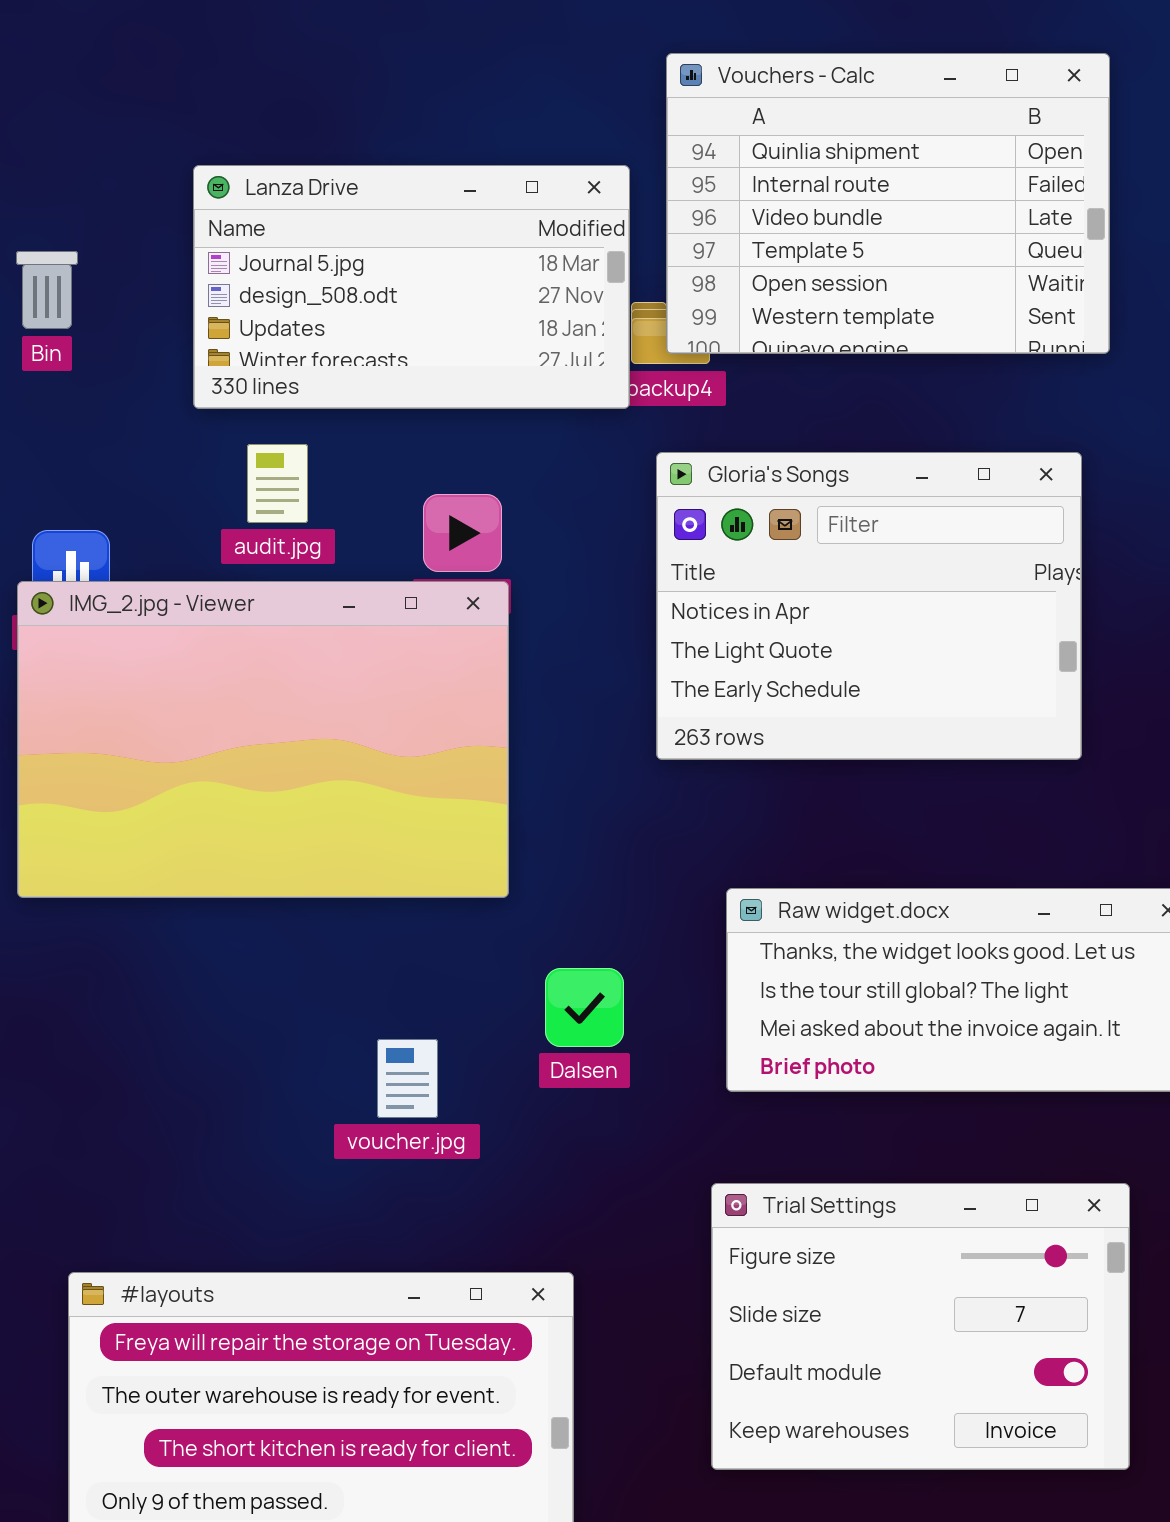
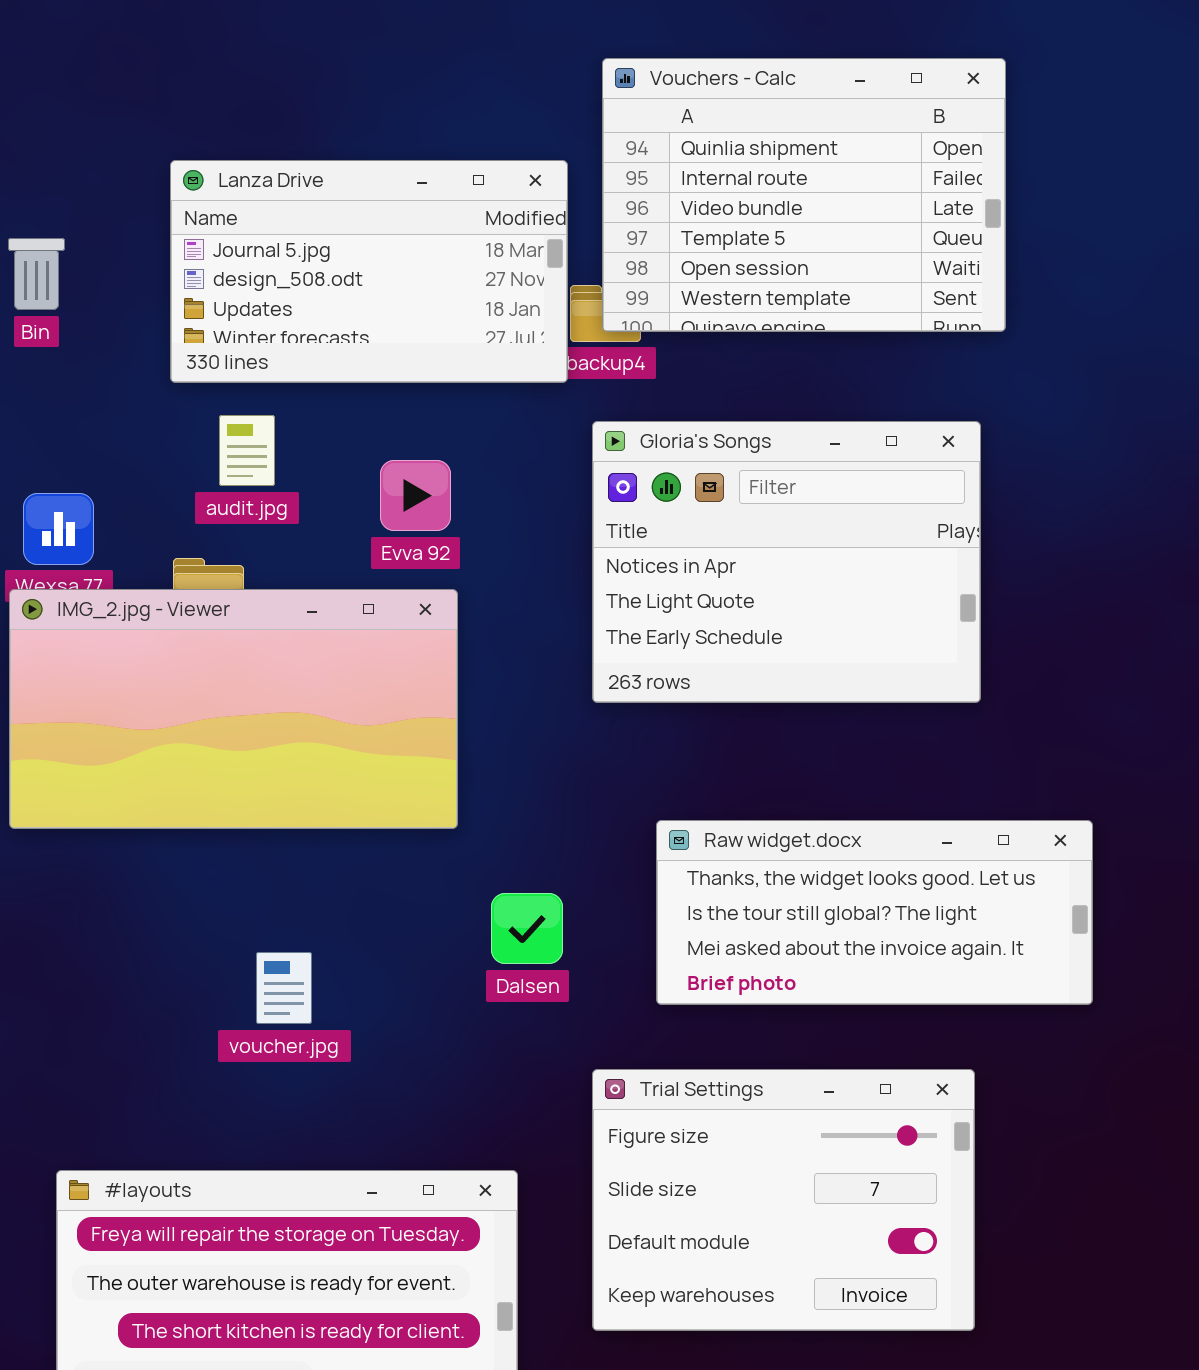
IMG_2.jpg - Viewer: [17,581,509,898] -> [9,589,458,829], resized
voucher.jpg: [377,1039,438,1118] -> [256,952,312,1024], moved
Trial Settings: [711,1183,1130,1470] -> [592,1069,975,1331], moved

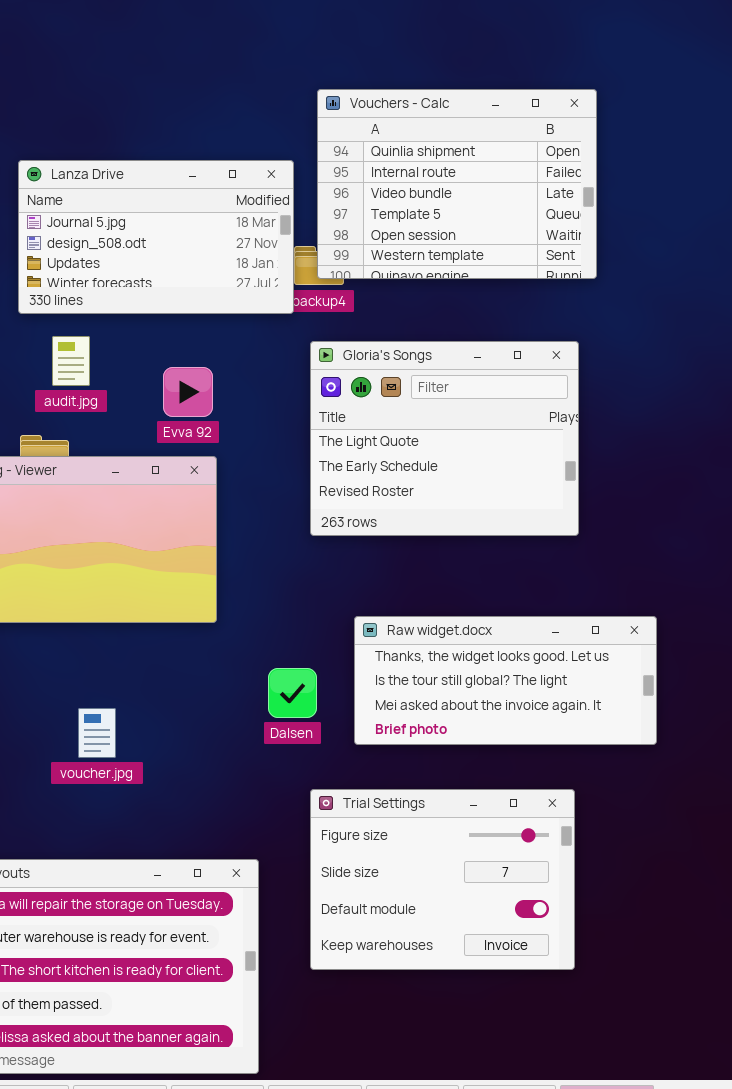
Gloria's Songs: [592,421,981,703] -> [310,341,579,536], scrolled down 1 row
Dalsen: [491,893,563,964] -> [268,668,317,718], moved

